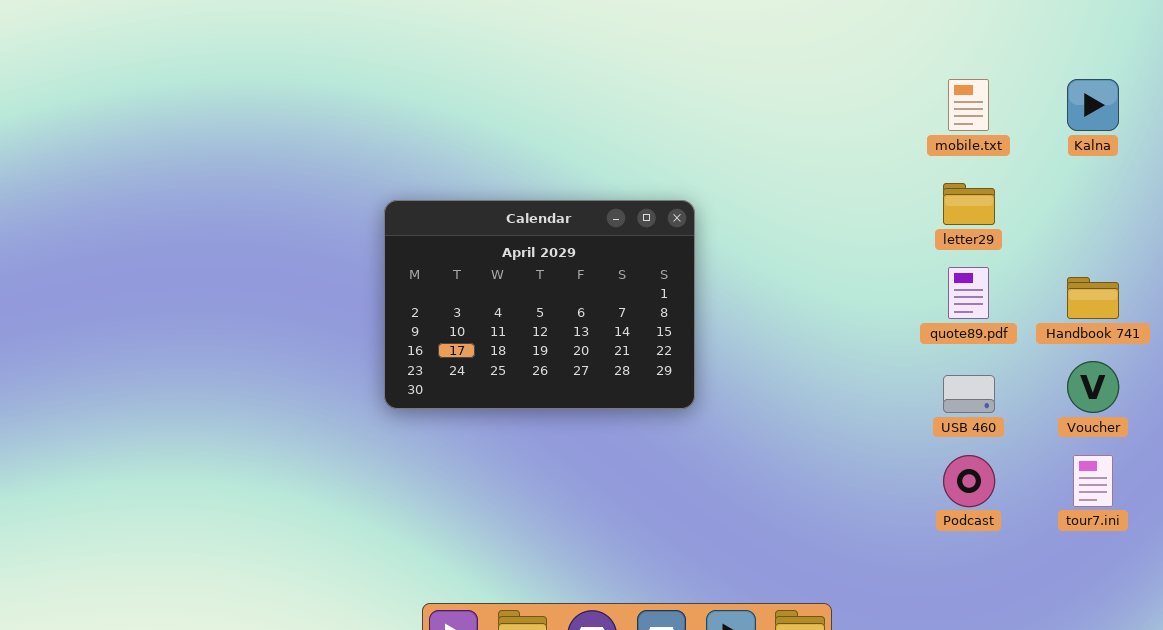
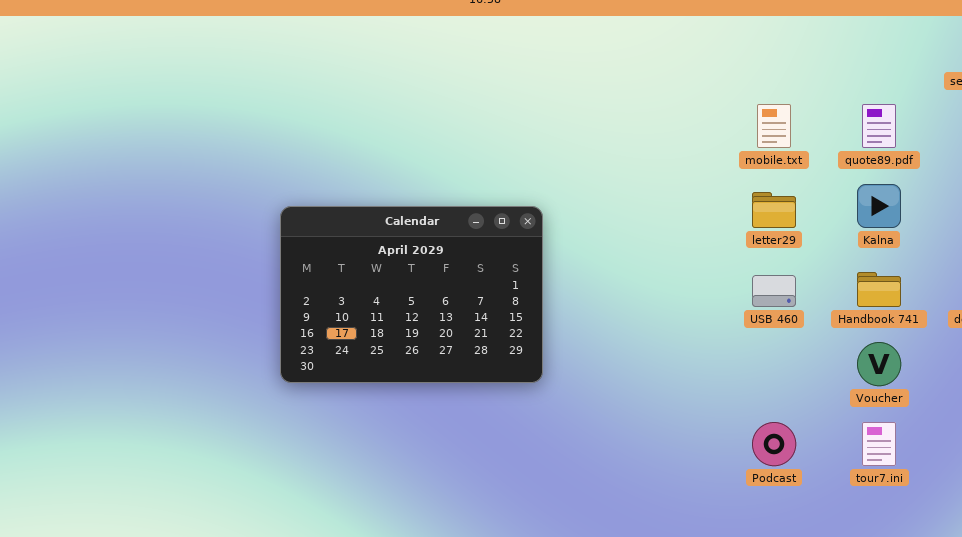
Kalna: [1067,79,1119,131] -> [857,184,901,228], moved
quote89.pdf: [948,267,989,319] -> [862,104,896,148], moved
USB 460: [943,375,995,413] -> [752,275,796,307], moved

